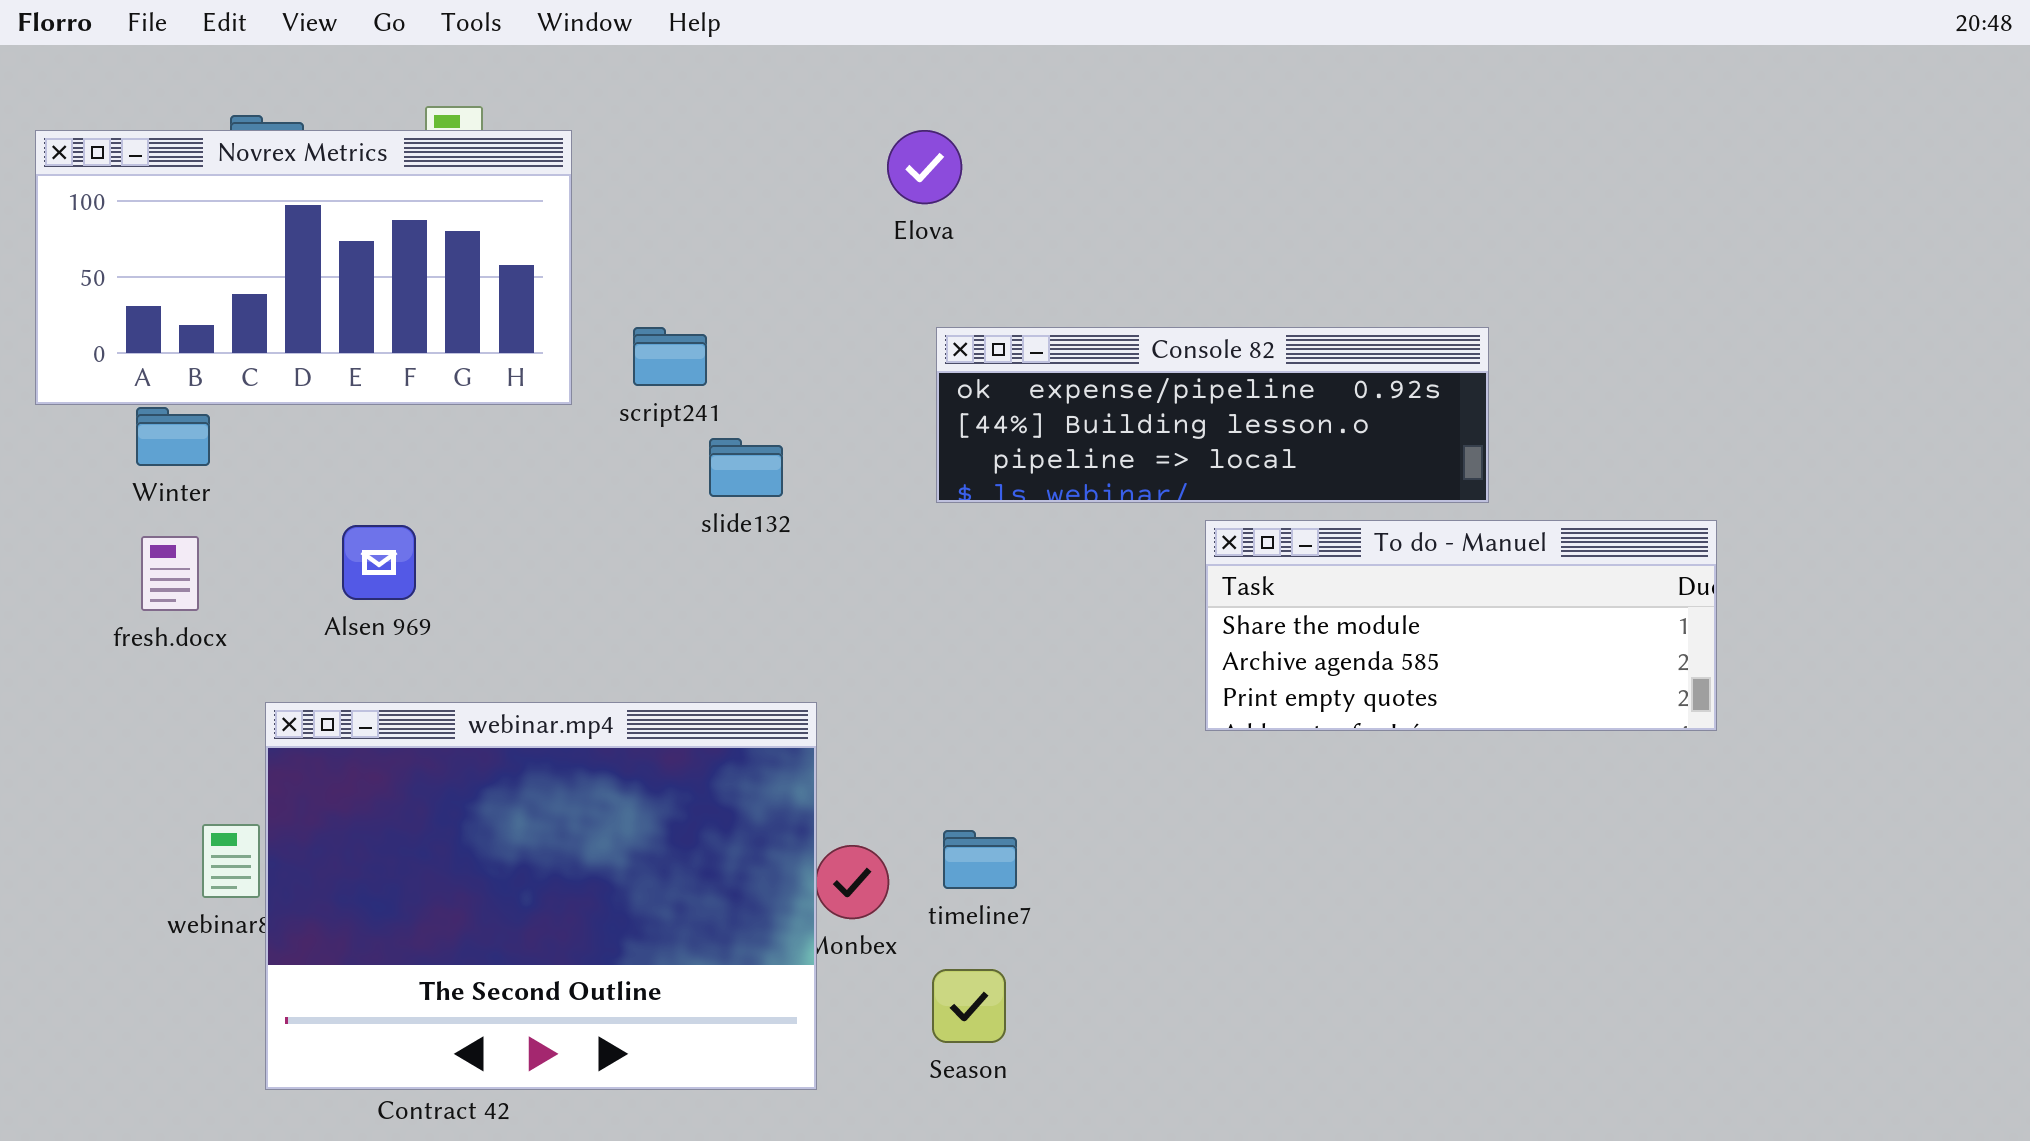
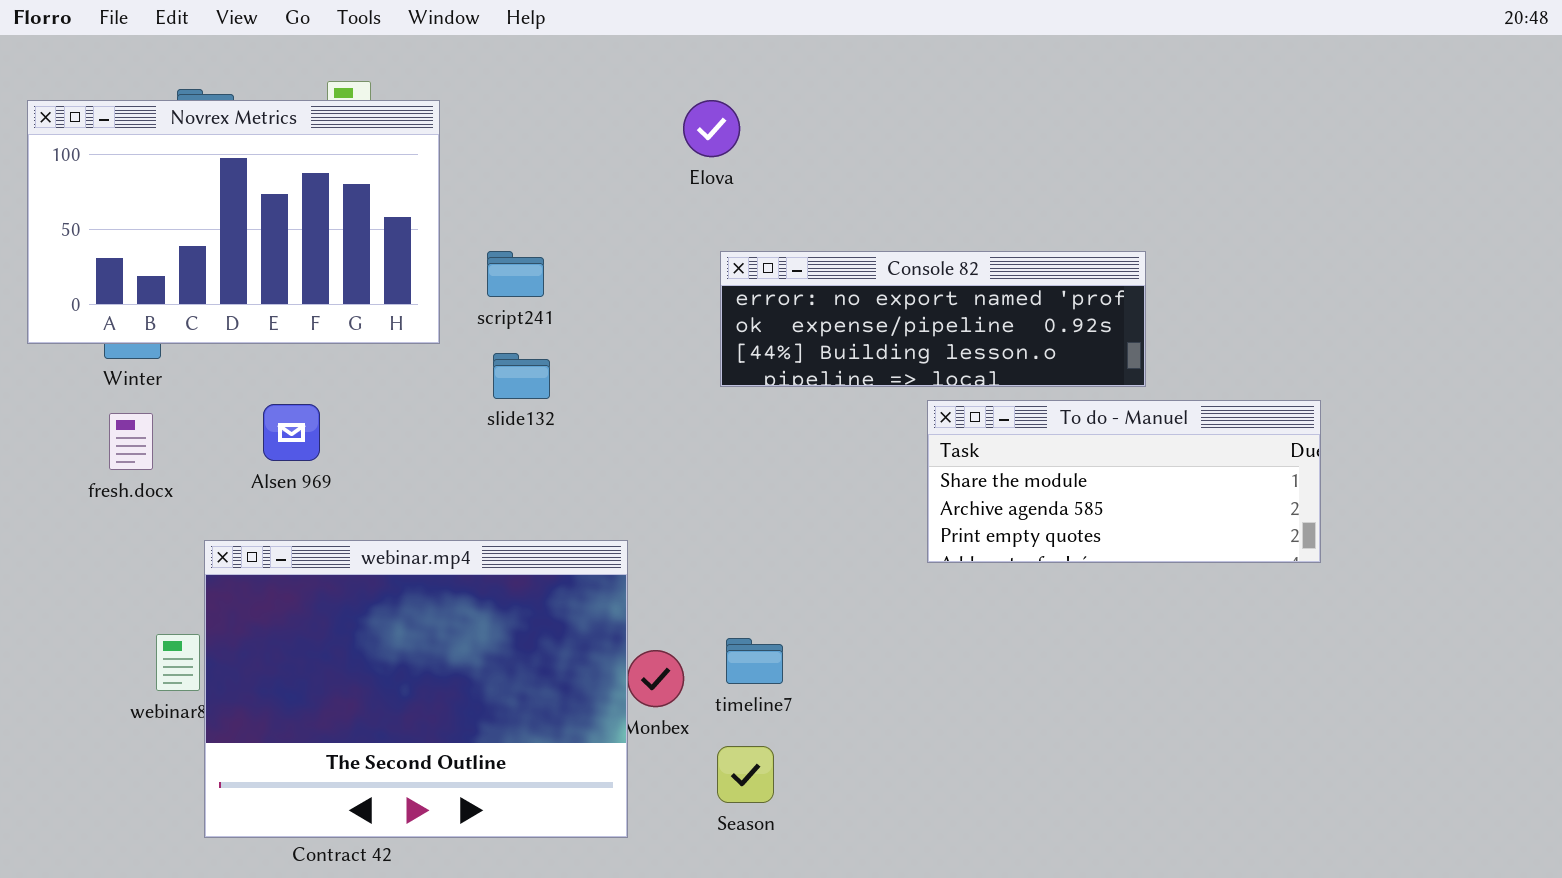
Novrex Metrics: [35,130,572,405] -> [27,100,440,344], resized
Console 82: [936,327,1489,503] -> [720,251,1146,387], scrolled up 1 row
slide132: [709,438,783,497] -> [493,353,550,399], moved

